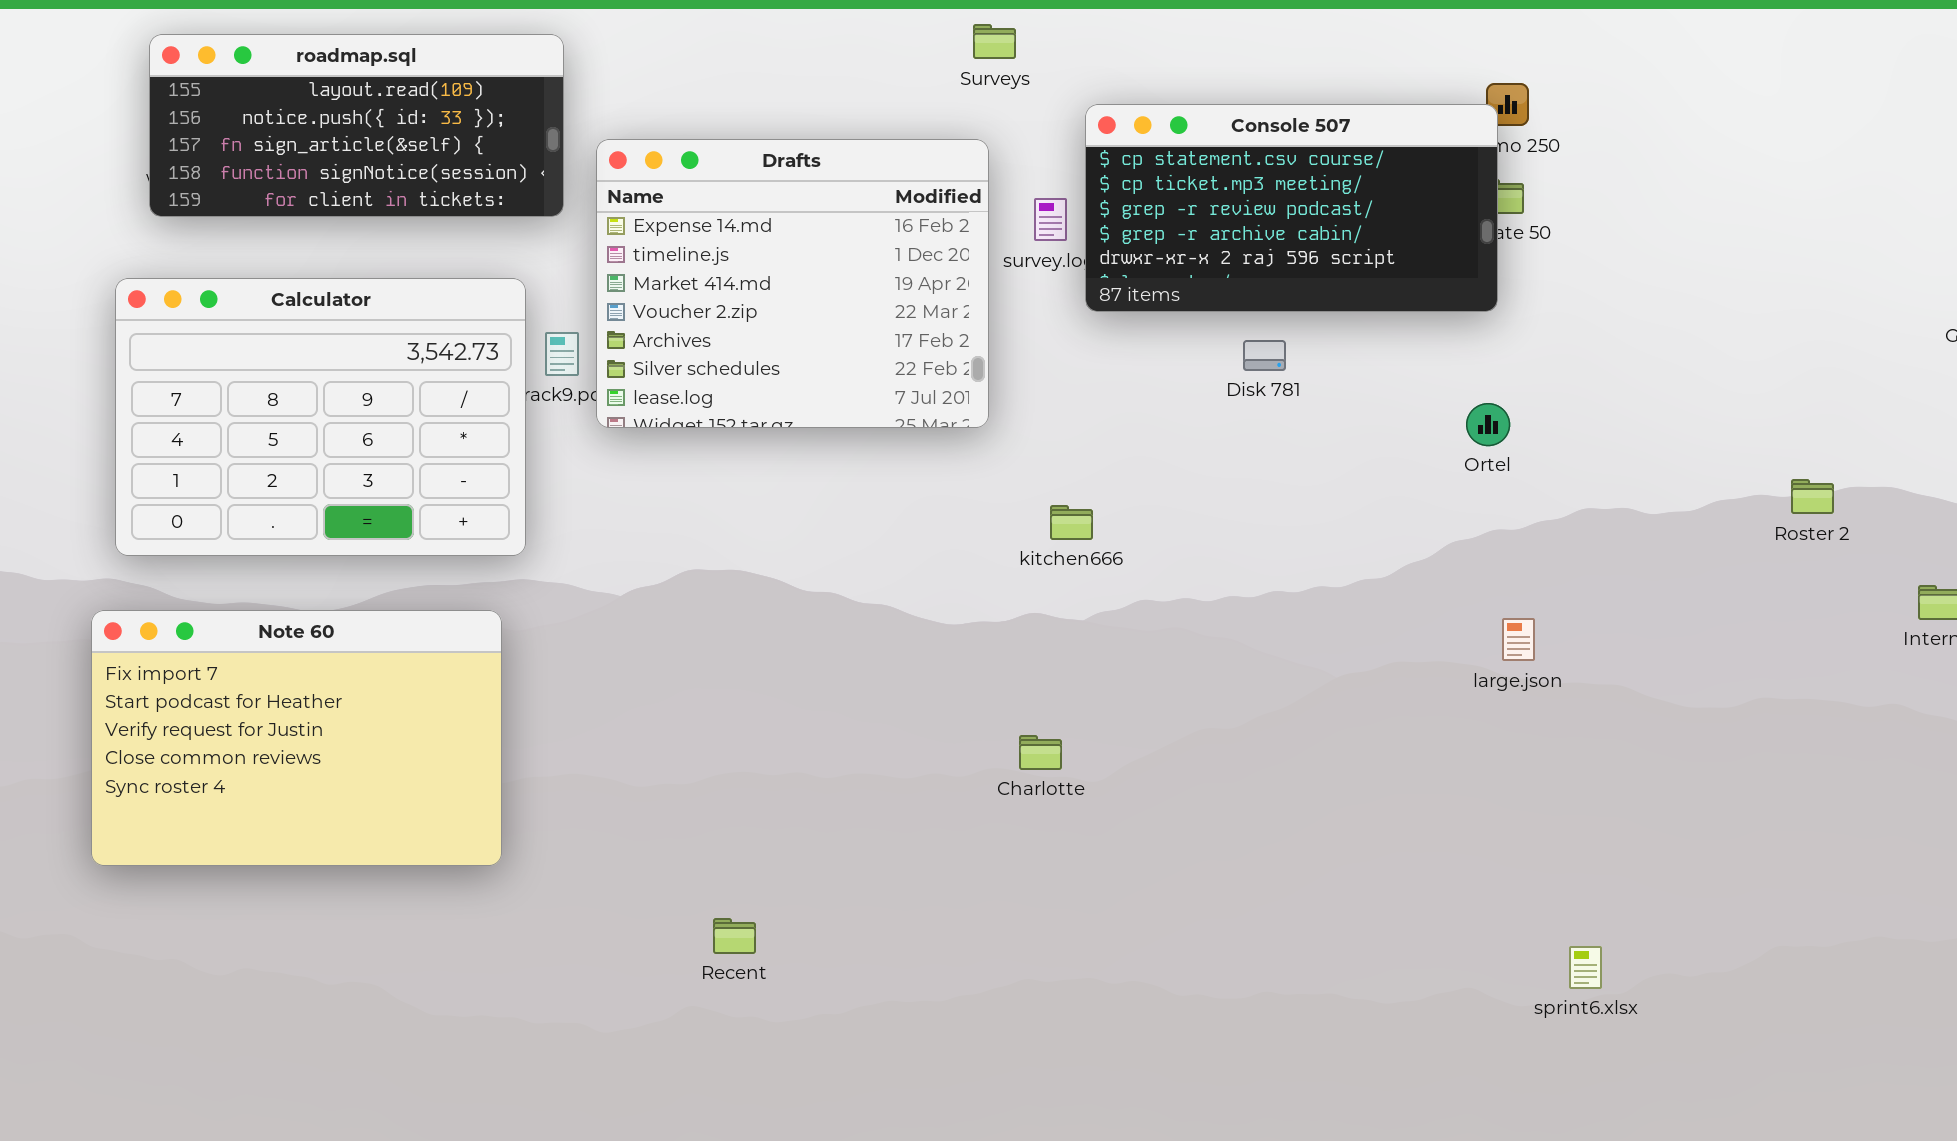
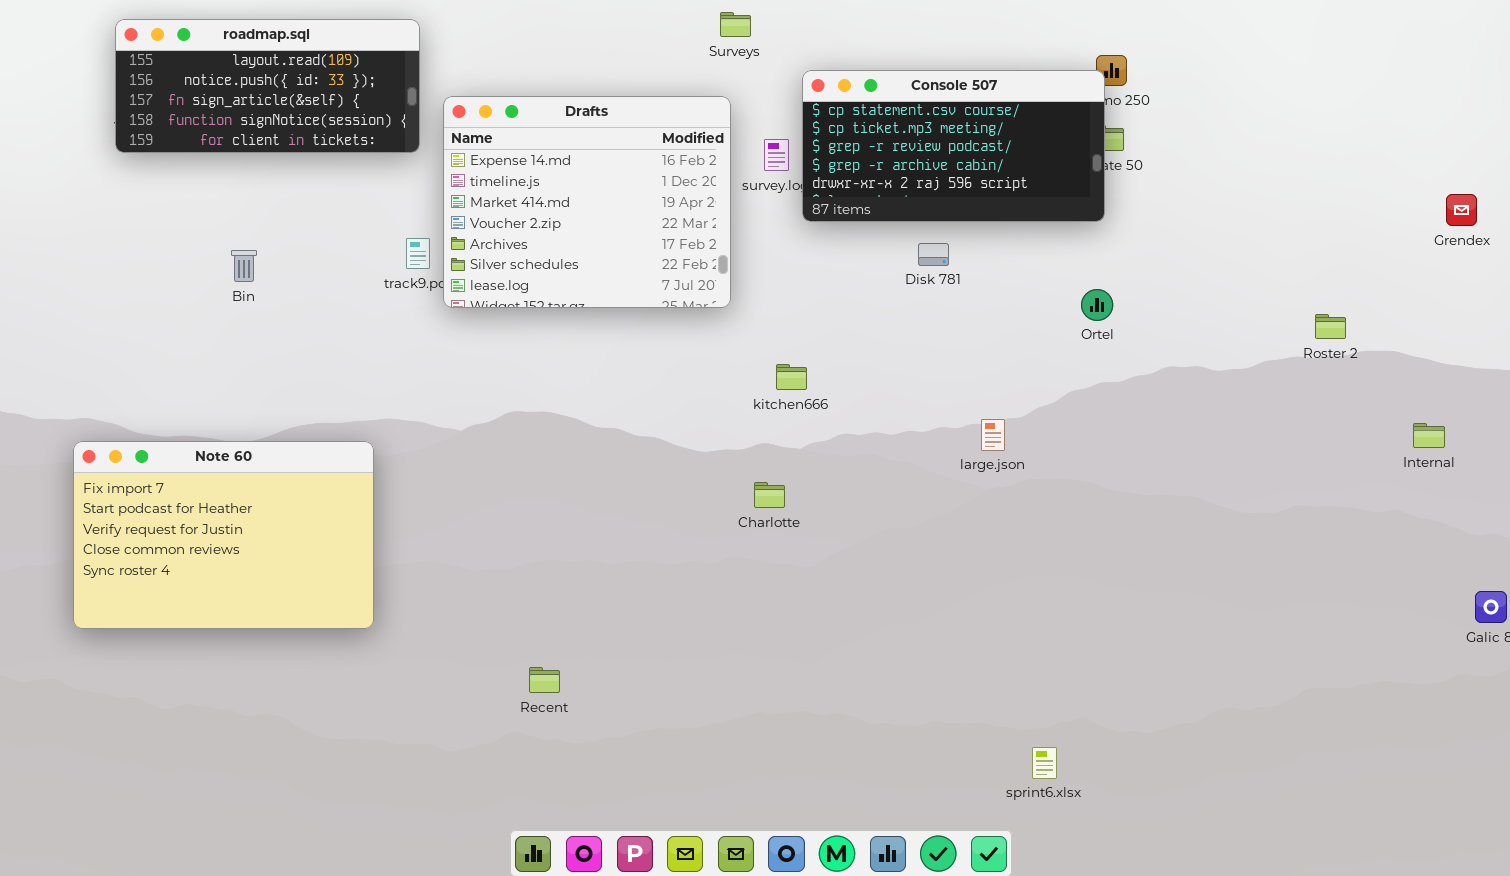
Calculator: [115,278,526,556] -> none, closed
Roster 2: [1791,479,1834,514] -> [1315,314,1346,339], moved
large.json: [1502,618,1535,661] -> [981,419,1005,451], moved
Charlotte: [1019,735,1062,770] -> [754,482,785,508], moved
sprint6.xlsx: [1569,946,1602,989] -> [1032,747,1057,779], moved

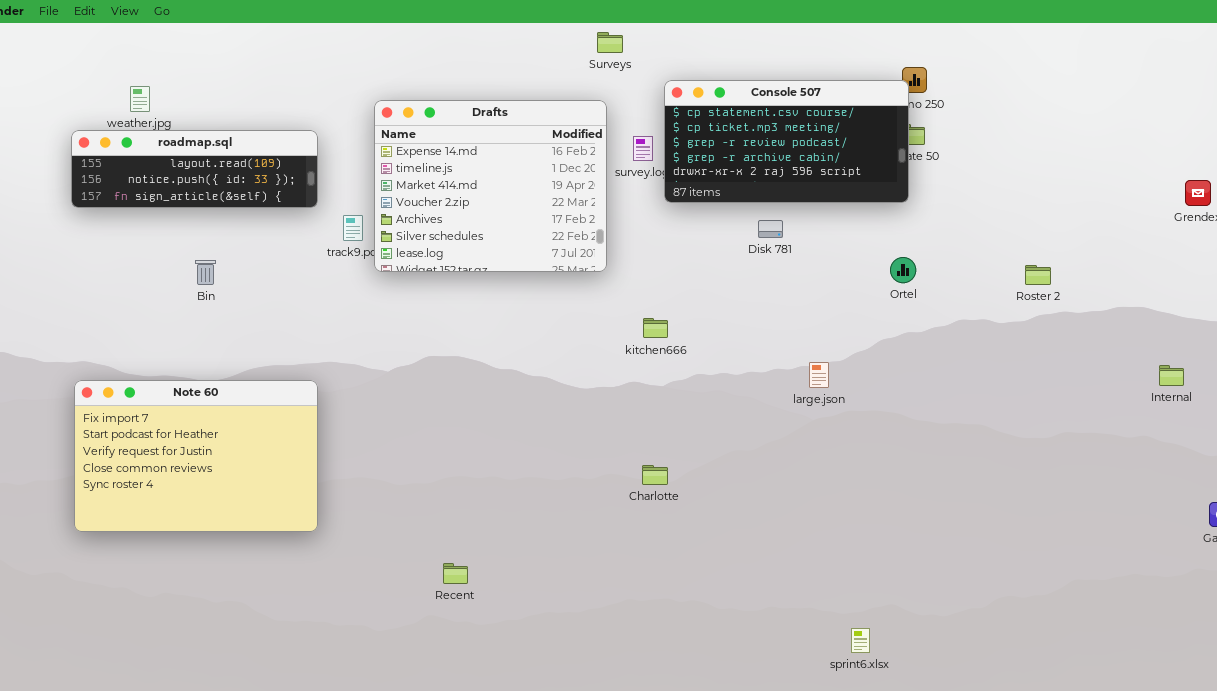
roadmap.sql: [115,19,420,153] -> [71,130,318,208], moved, resized
Bin: [231,250,257,282] -> [195,260,216,285], moved
Roster 2: [1315,314,1346,339] -> [1025,265,1051,285], moved
Charlotte: [754,482,785,508] -> [642,465,668,485], moved

